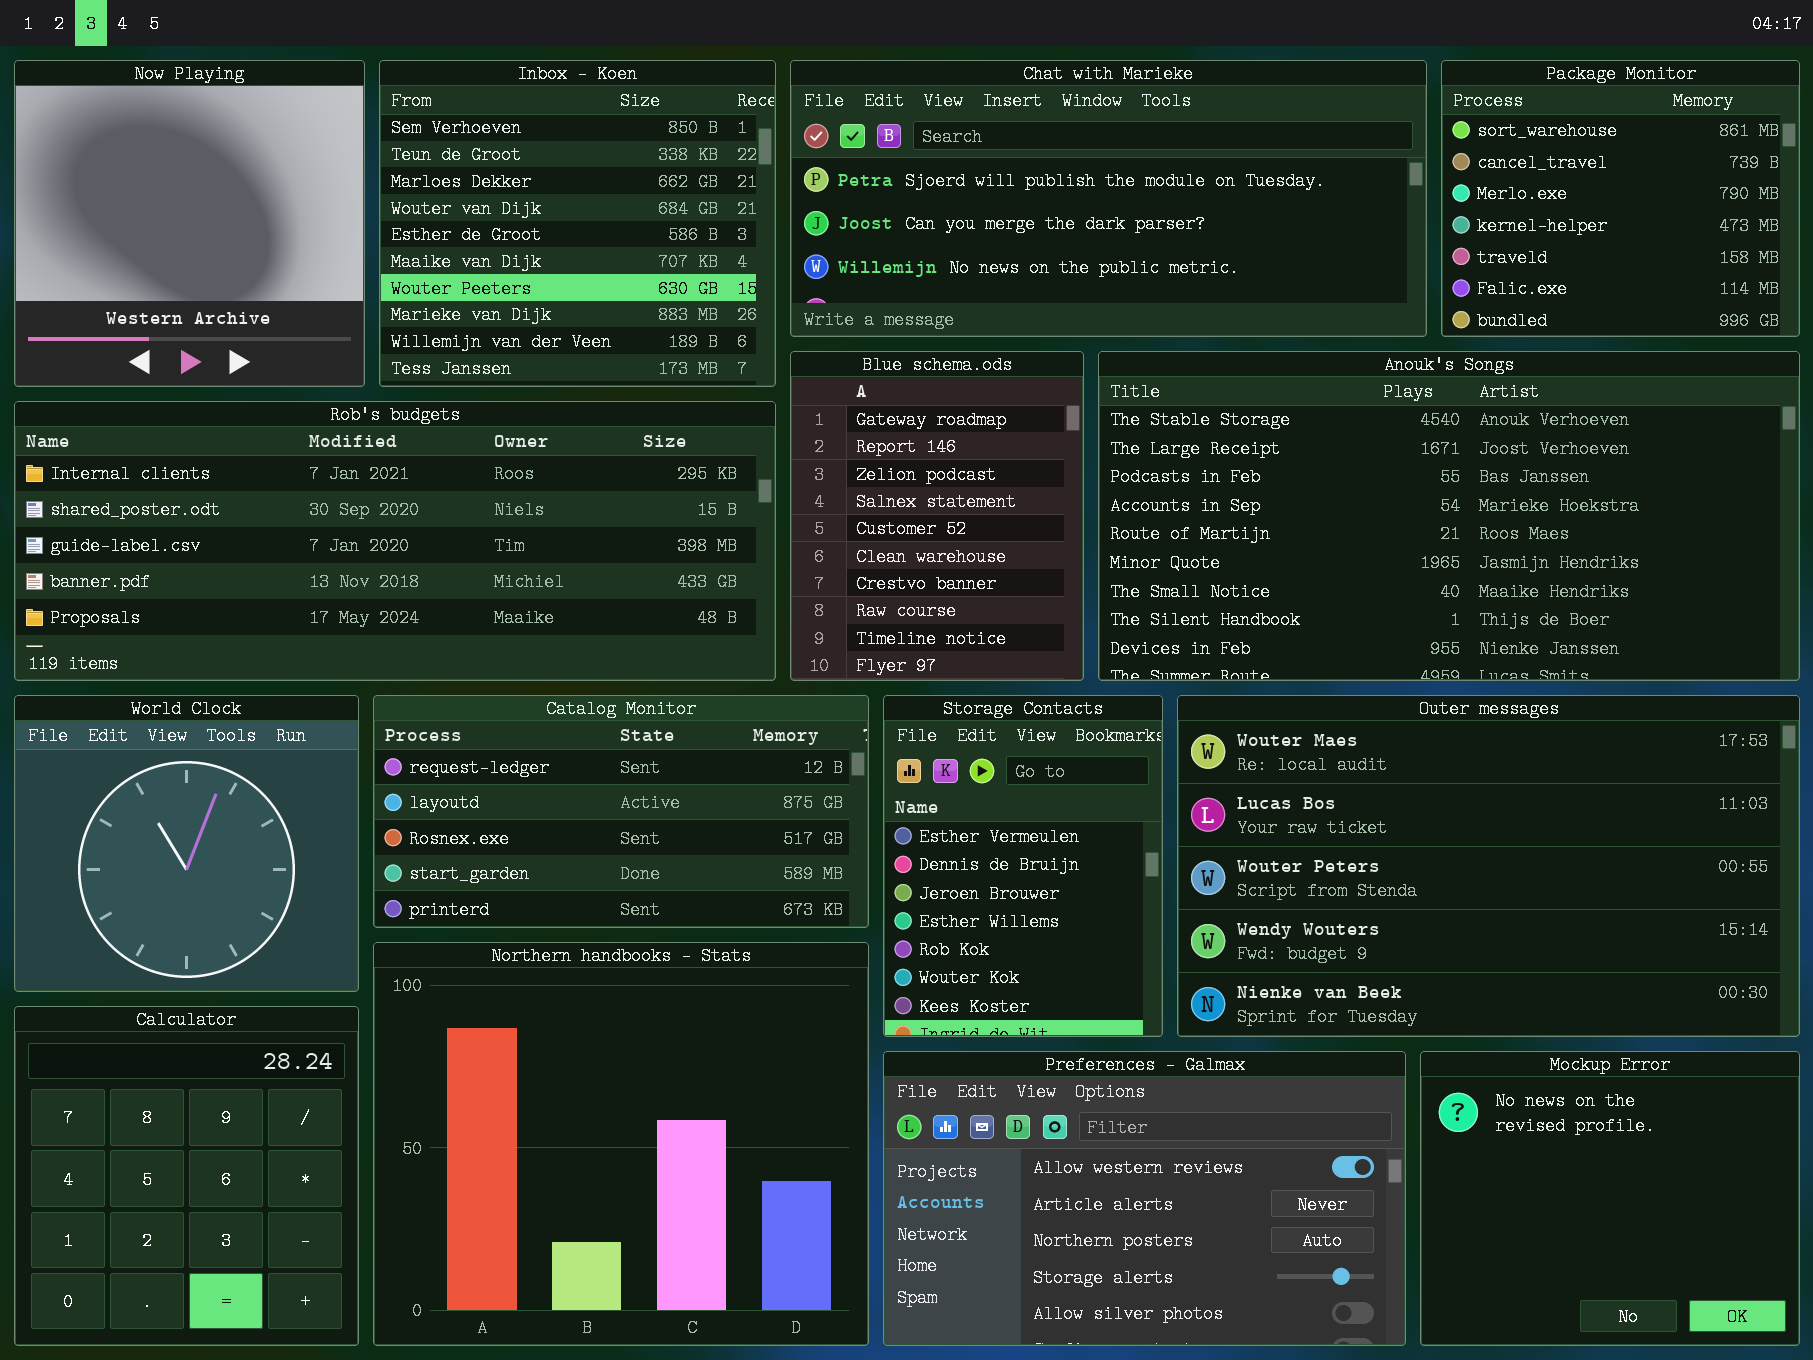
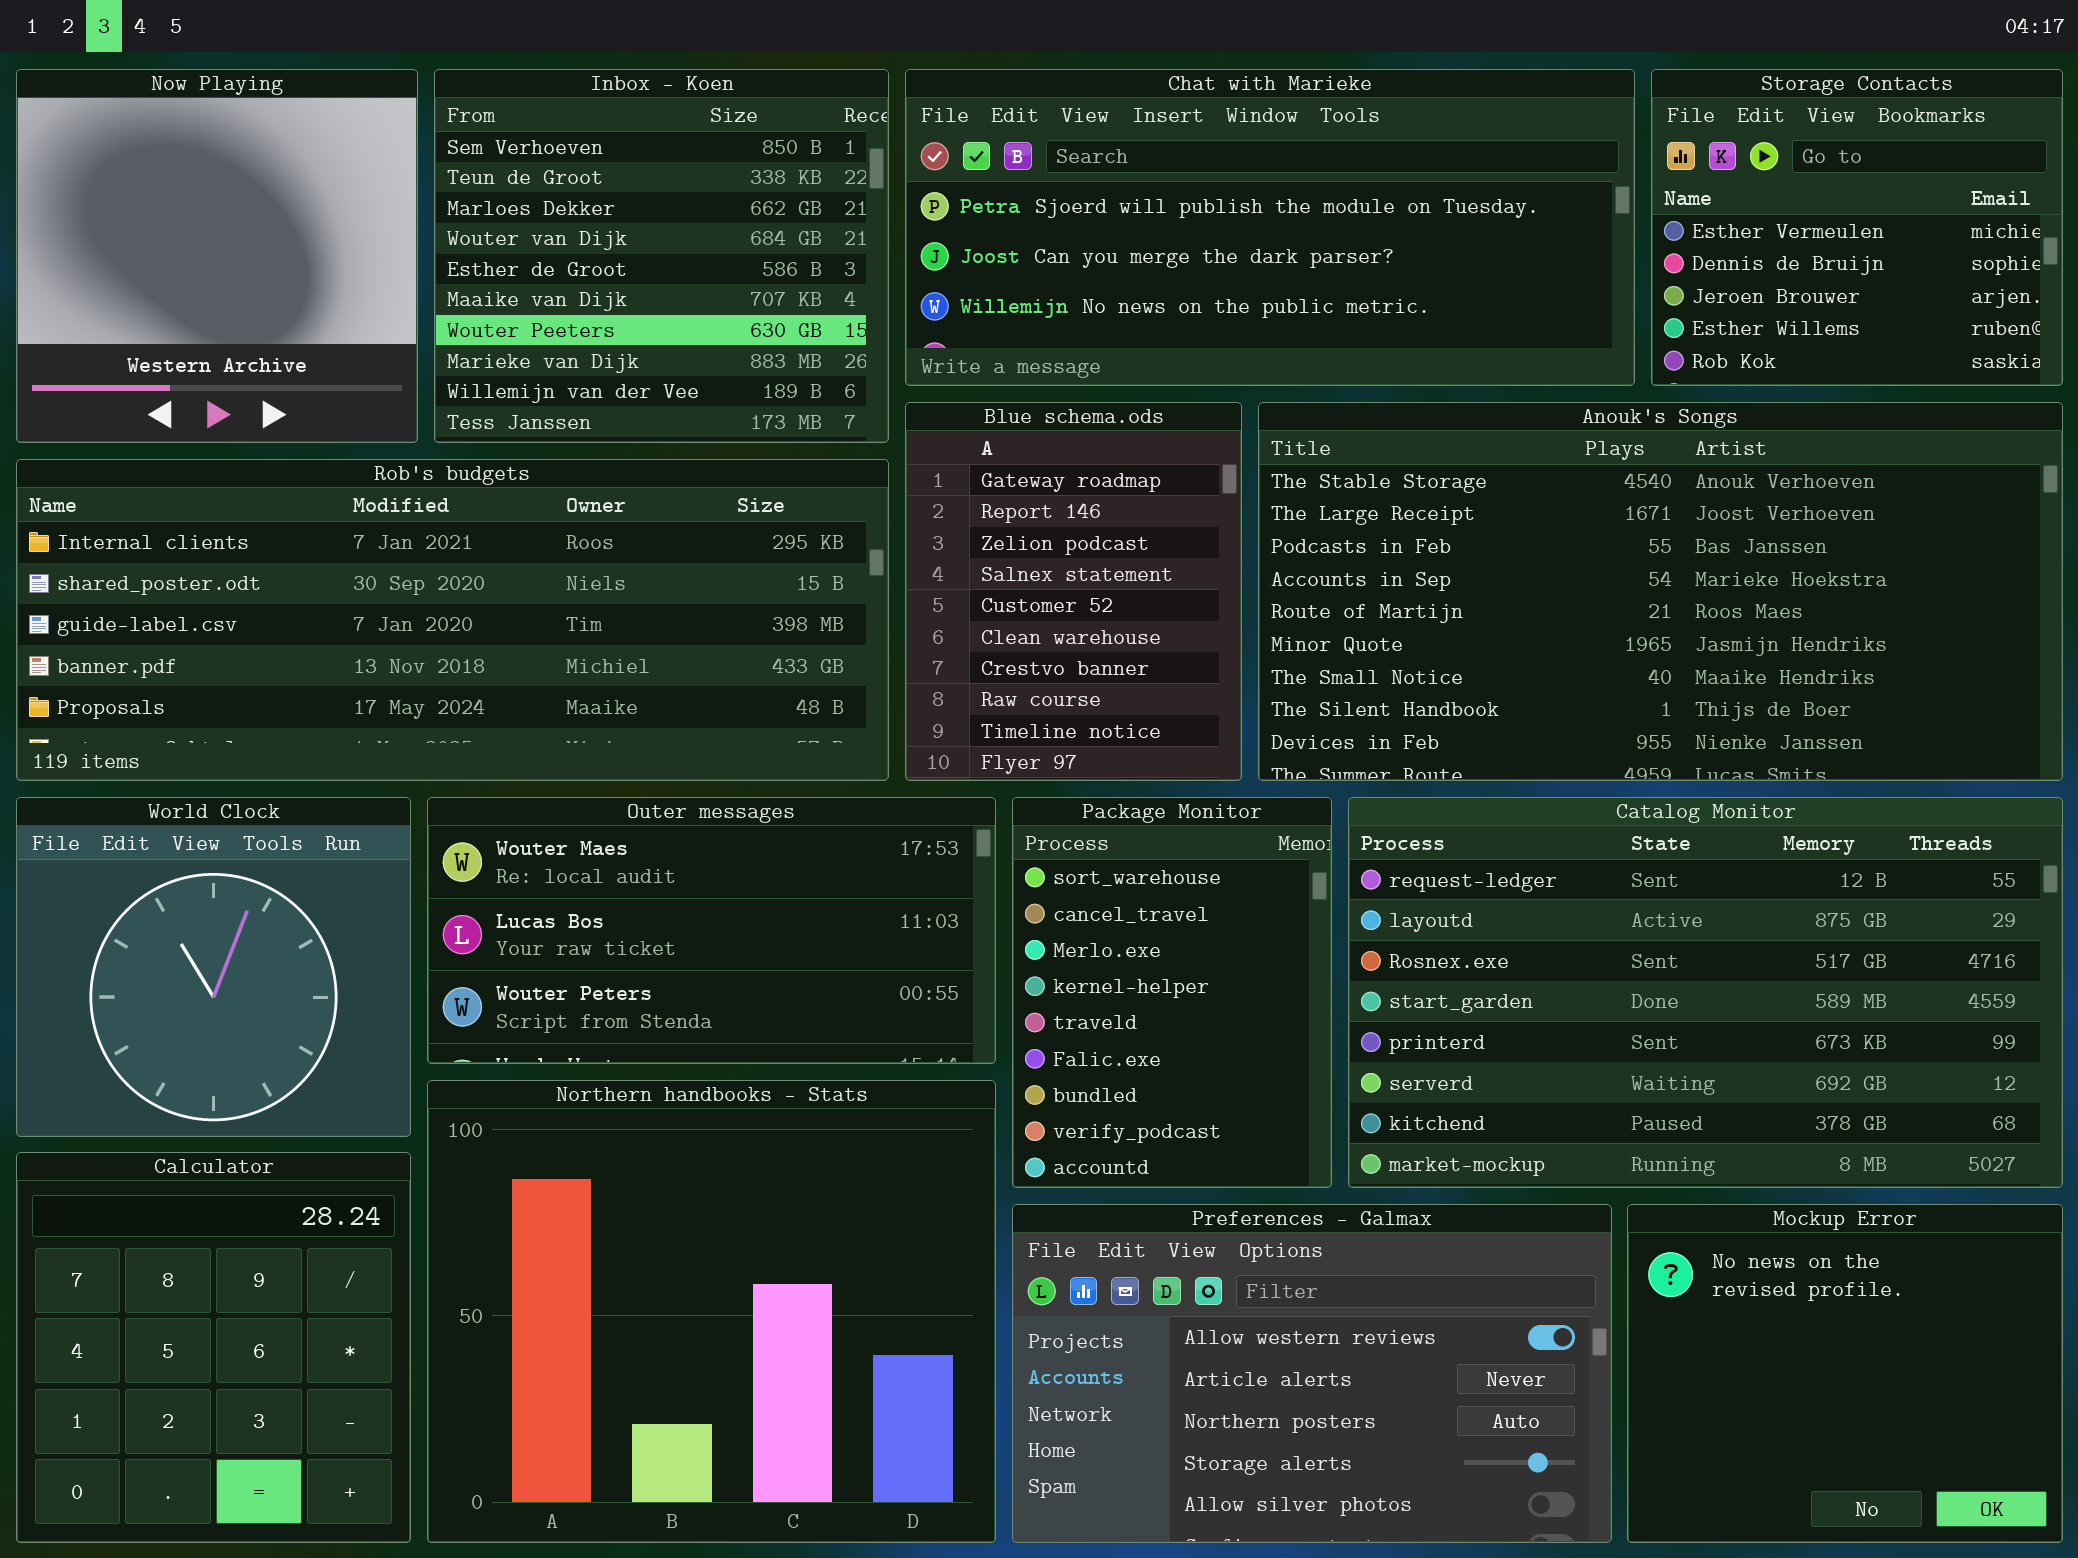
Package Monitor: [1441,60,1800,337] -> [1012,797,1332,1188], moved, resized
Catalog Monitor: [373,695,869,928] -> [1348,797,2063,1188], moved, resized
Storage Contacts: [883,695,1163,1037] -> [1651,69,2063,386], moved, resized
Outer messages: [1177,695,1800,1037] -> [427,797,996,1064], moved, resized

